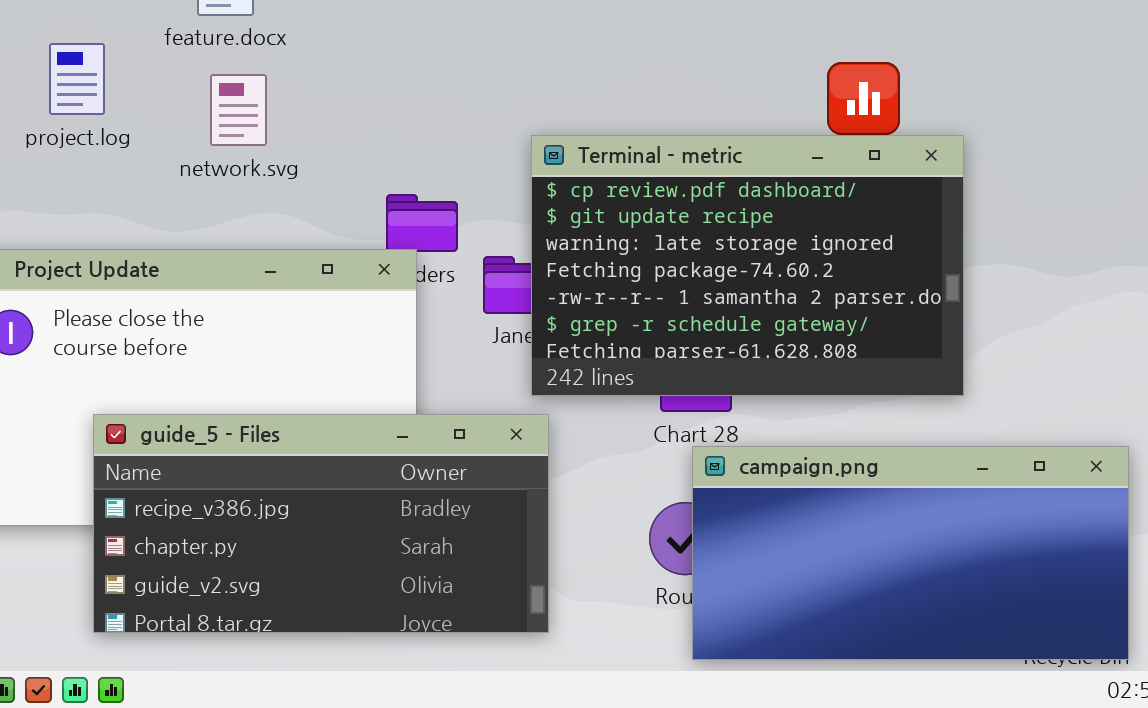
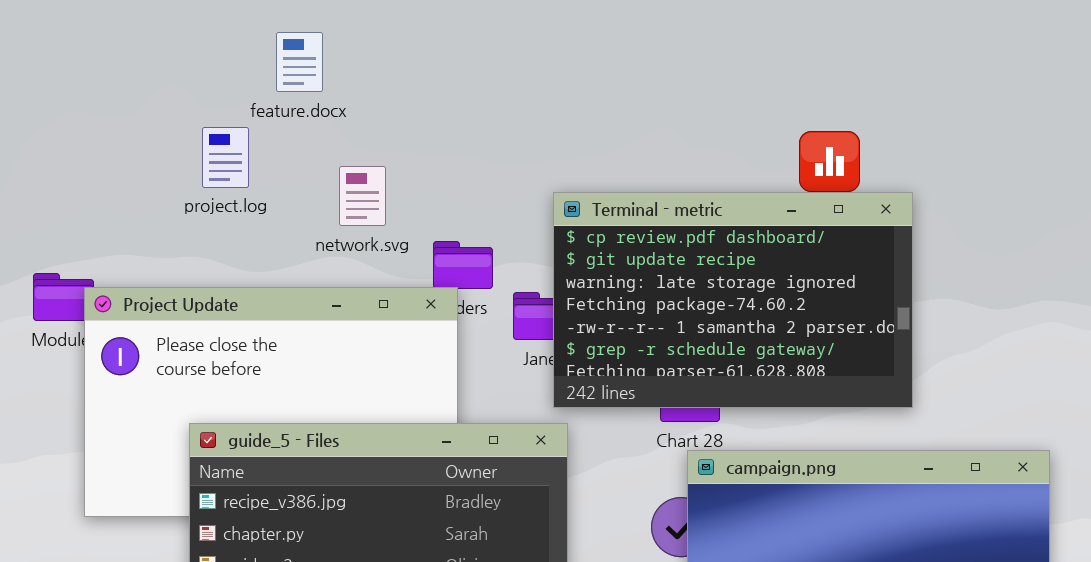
project.log: [49,43,105,115] -> [202,127,249,188], moved
network.svg: [210,74,267,146] -> [339,166,386,226], moved

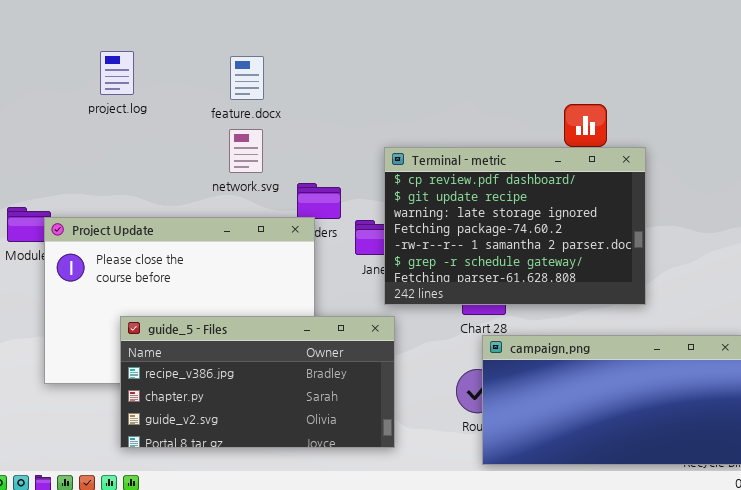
feature.docx: [276,32,323,92] -> [230,56,264,100], moved
project.log: [202,127,249,188] -> [100,51,134,95], moved

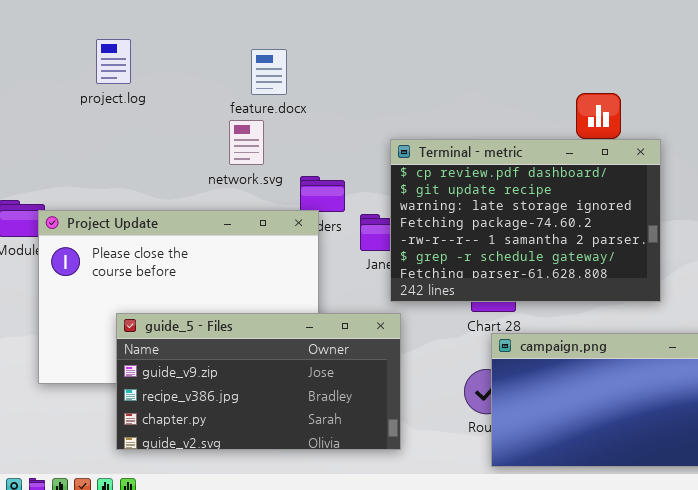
feature.docx: [230,56,264,100] -> [251,49,287,95], moved
guide_5 - Files: [120,316,395,448] -> [116,313,401,450], scrolled up 1 row

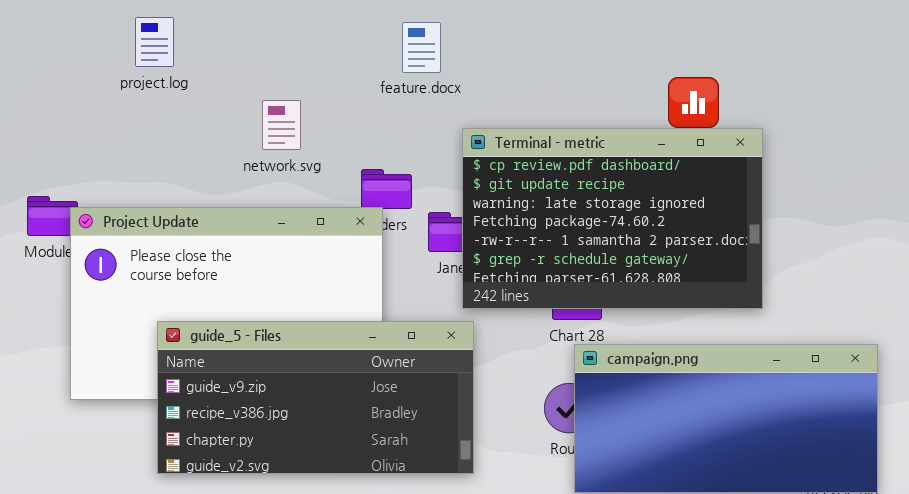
feature.docx: [251,49,287,95] -> [402,22,441,73], moved
network.svg: [229,120,264,165] -> [262,100,301,150], moved

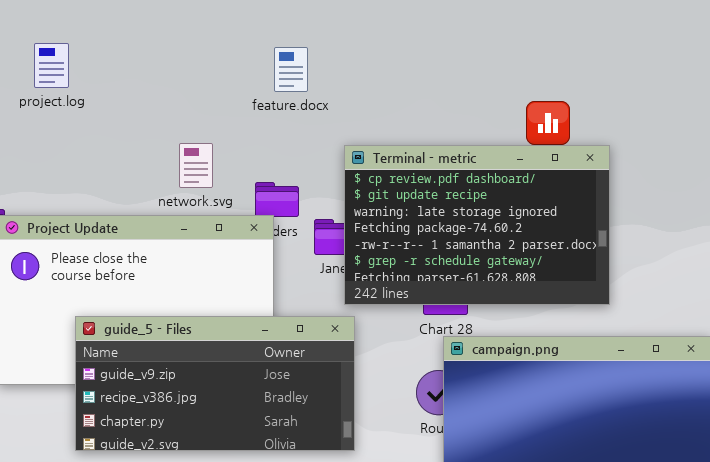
project.log: [135,17,174,67] -> [34,43,69,88], moved
feature.docx: [402,22,441,73] -> [274,47,308,92], moved
network.svg: [262,100,301,150] -> [179,143,213,188], moved

